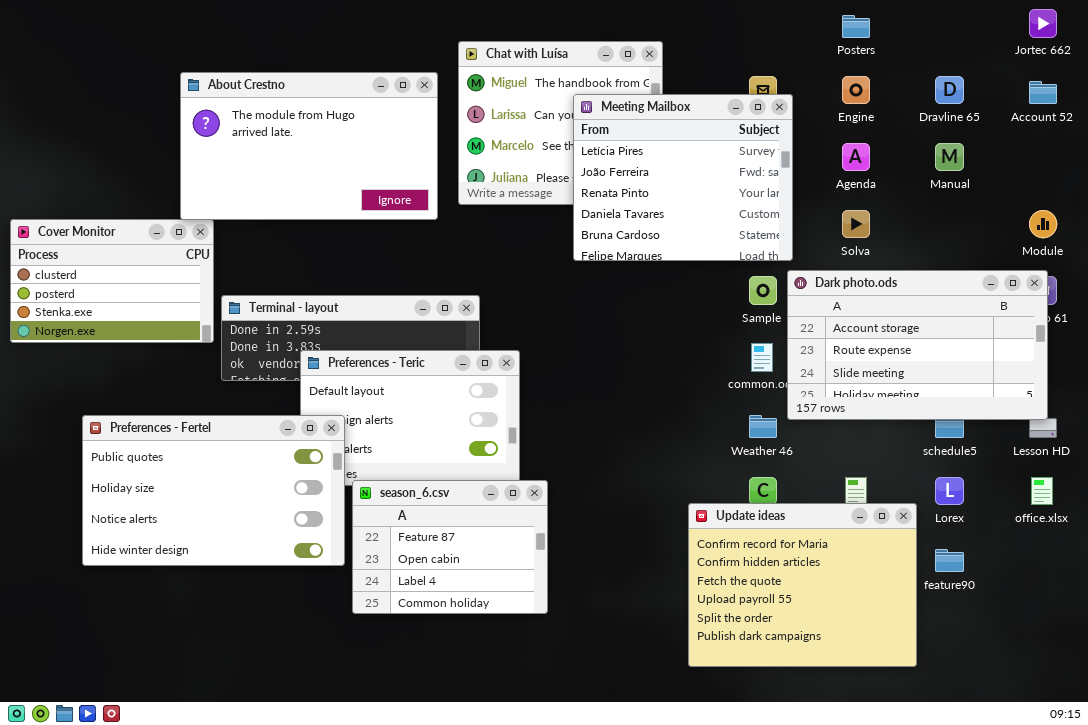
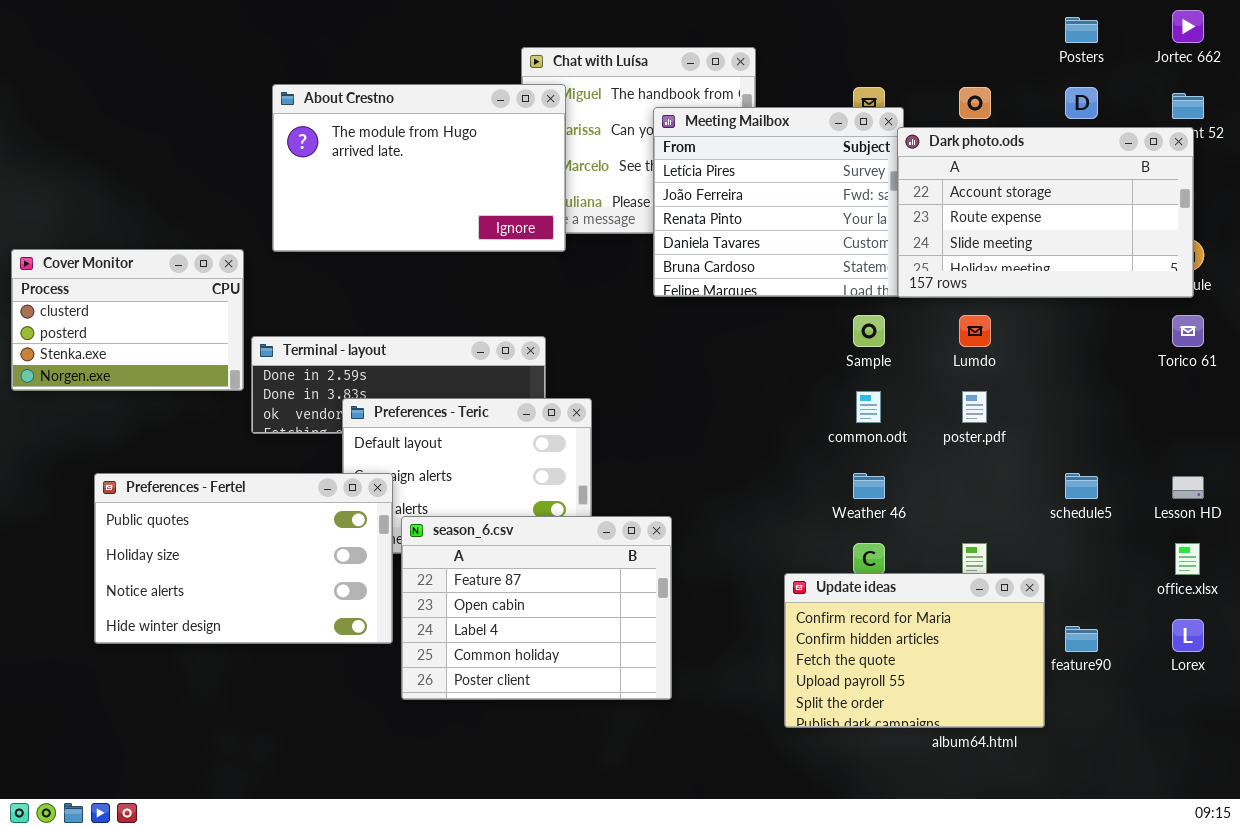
Posters: [842,15,870,38] -> [1065,17,1098,43], moved
About Crestno: [180,72,438,220] -> [272,84,566,252], moved
Dark photo.ods: [787,270,1048,420] -> [897,127,1194,298], moved
Lorex: [935,477,964,505] -> [1172,619,1204,652], moved
season_6.csv: [352,480,548,614] -> [401,516,672,700], resized
Update ideas: [688,503,917,667] -> [784,573,1045,728], resized

